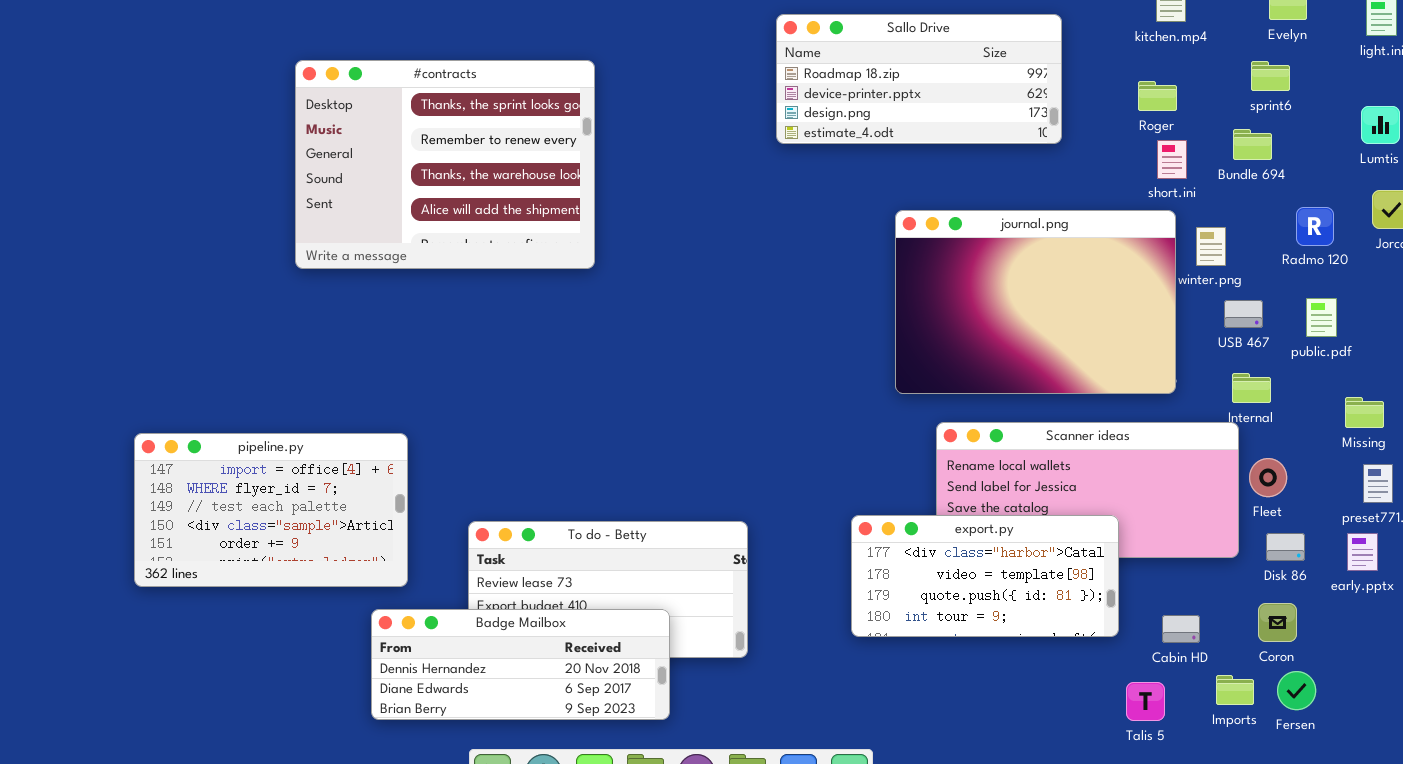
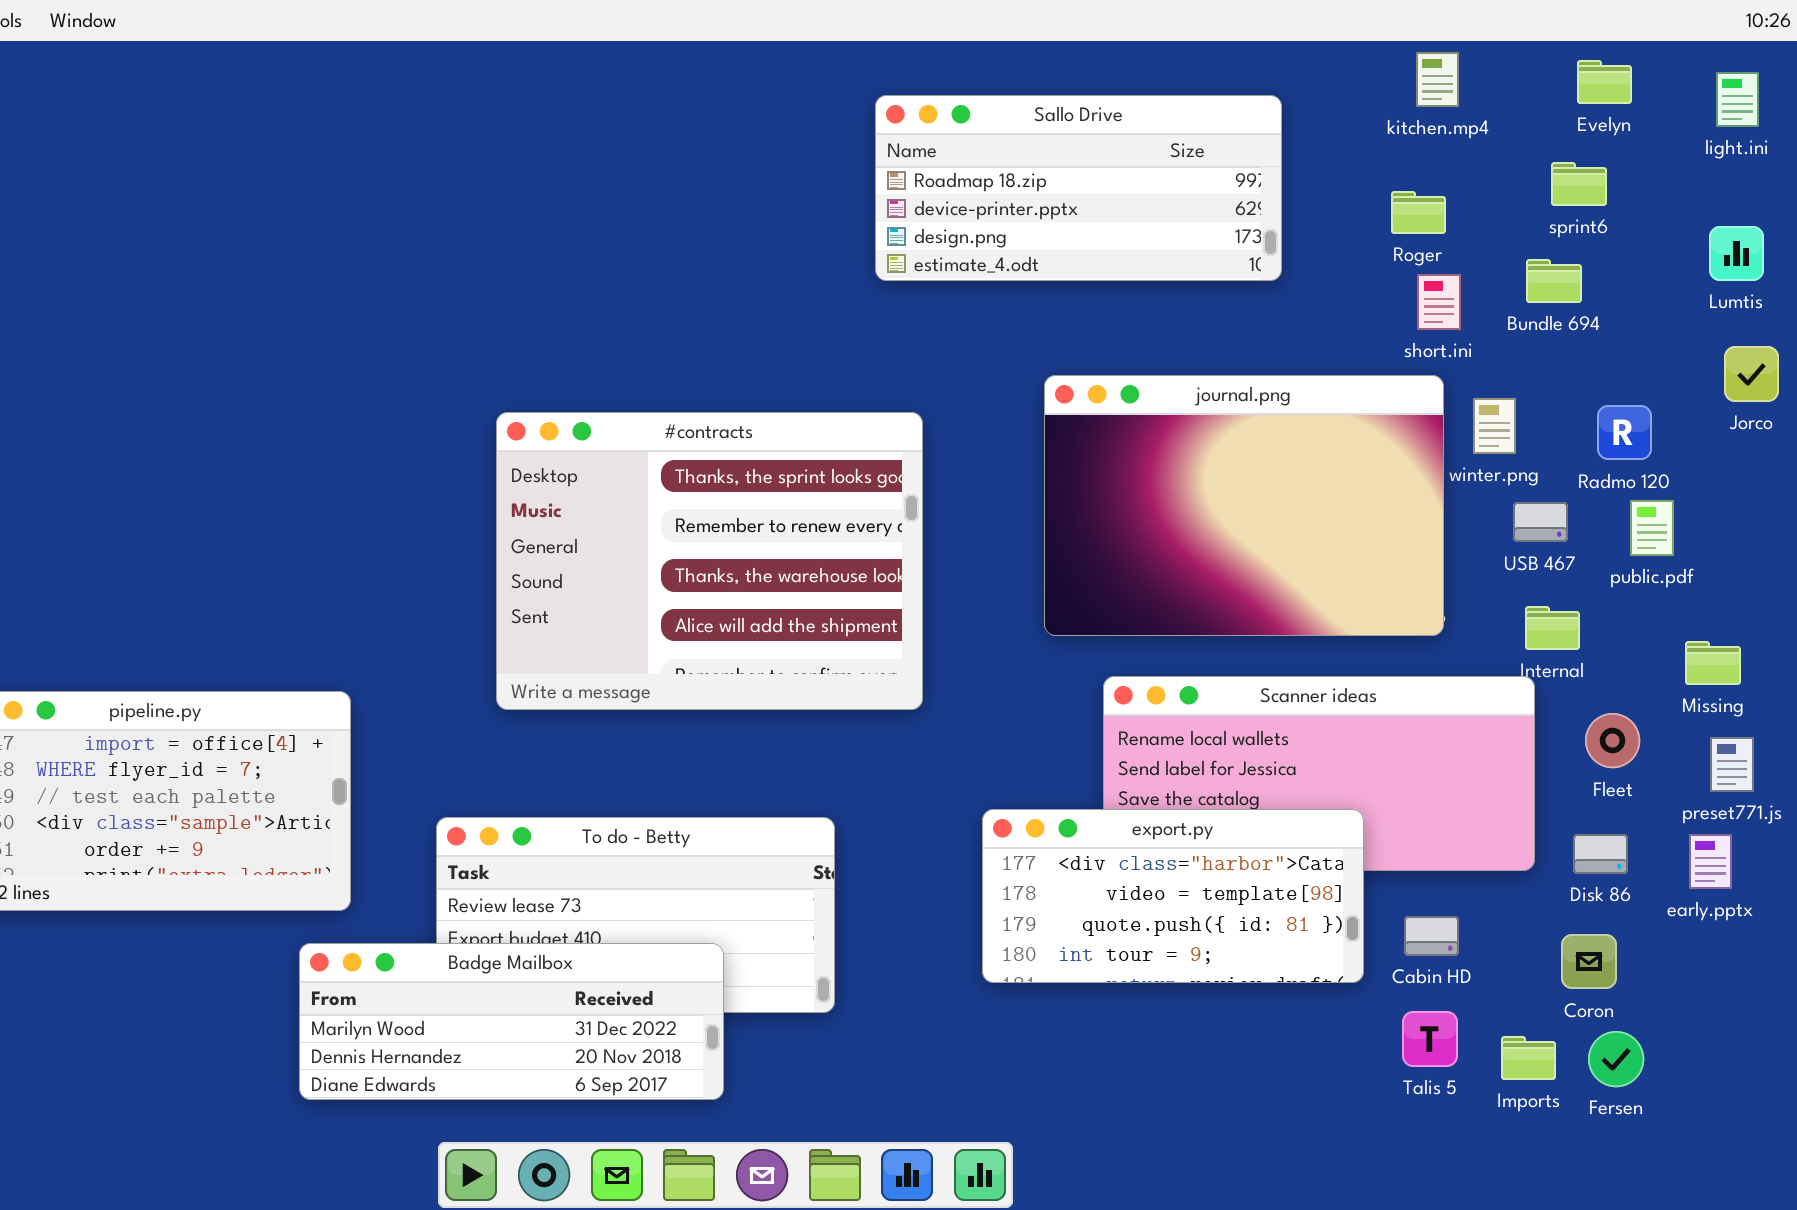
#contracts: [295,60,595,269] -> [496,412,923,710], moved
Radmo 120: [1296,207,1334,246] -> [1597,405,1652,460], moved
Fleet: [1249,458,1287,497] -> [1585,713,1640,768], moved
Badge Mailbox: [371,609,670,720] -> [299,943,724,1100], scrolled up 1 row
Cabin HD: [1162,615,1200,643] -> [1404,916,1459,956], moved
Talis 5: [1126,682,1165,721] -> [1402,1011,1458,1067], moved

